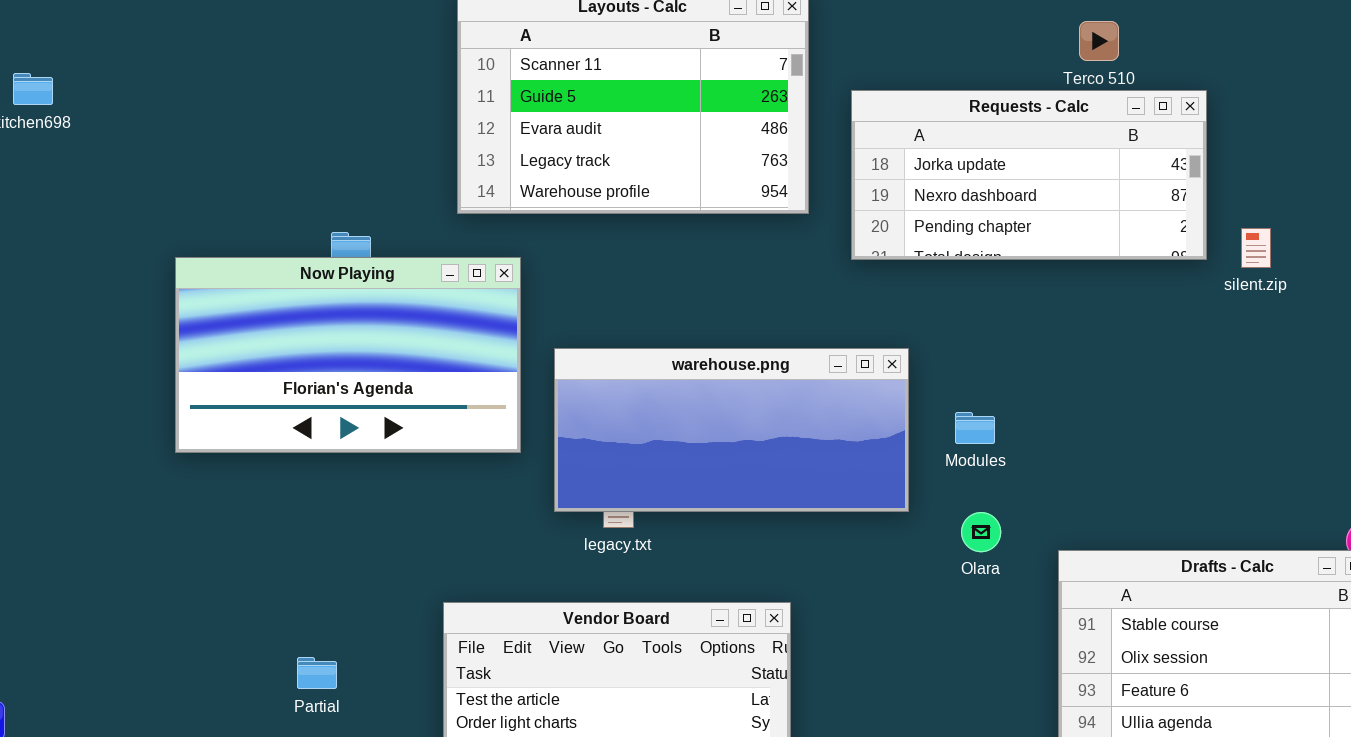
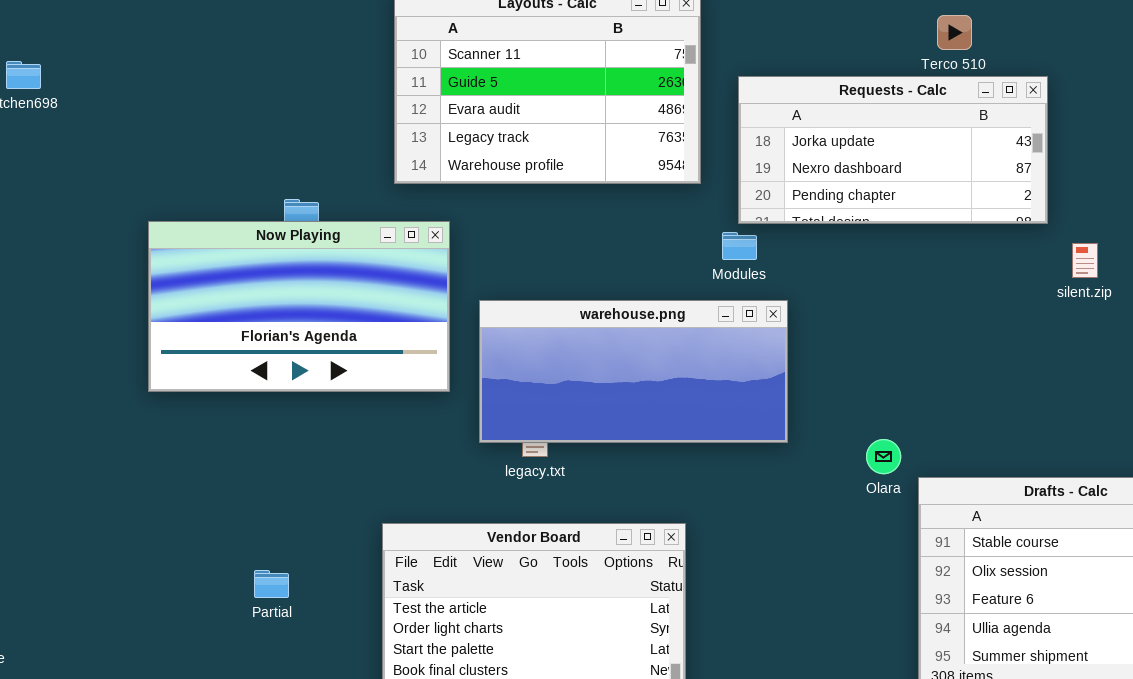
silent.zip: [1241,228,1271,268] -> [1072,243,1098,278], moved
Modules: [955,412,995,444] -> [722,232,757,260], moved
Olara: [961,512,1001,552] -> [866,439,901,474], moved

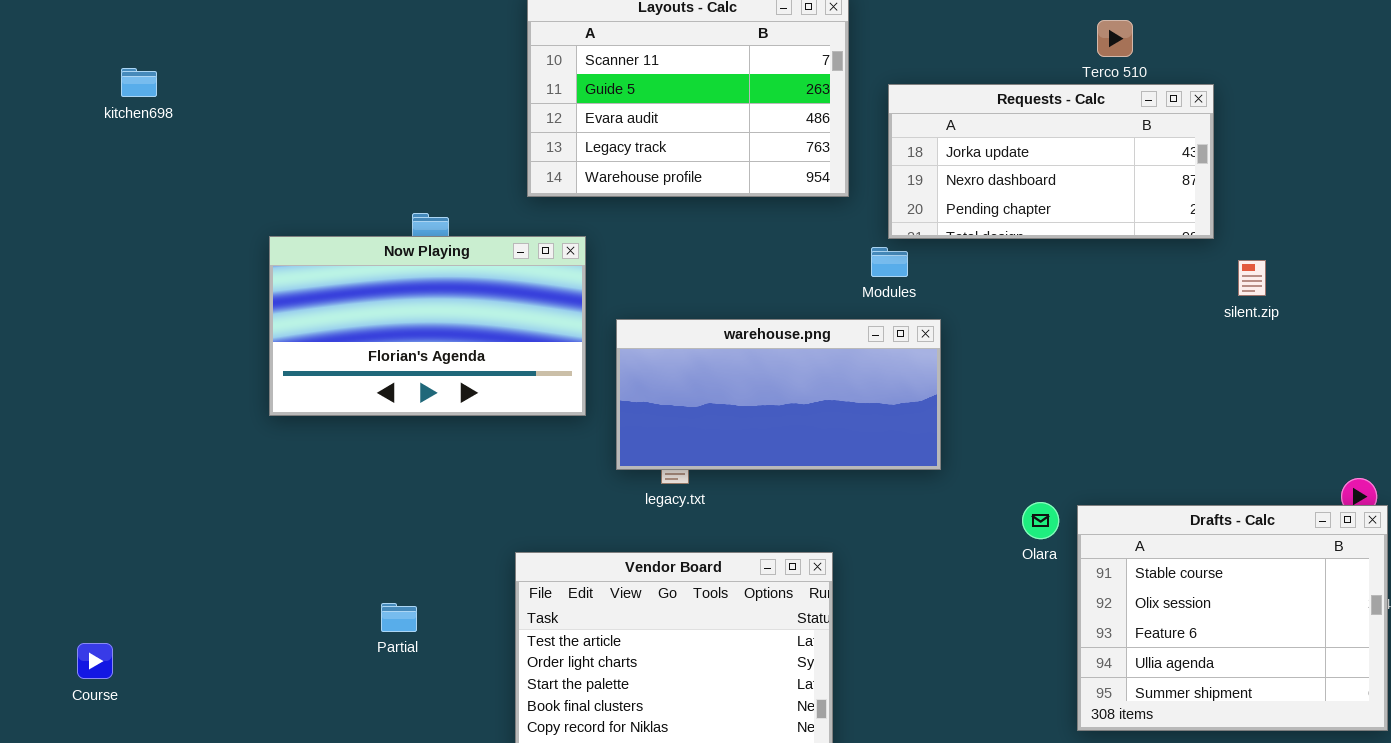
Olara: [866,439,901,474] -> [1022,502,1059,539], moved

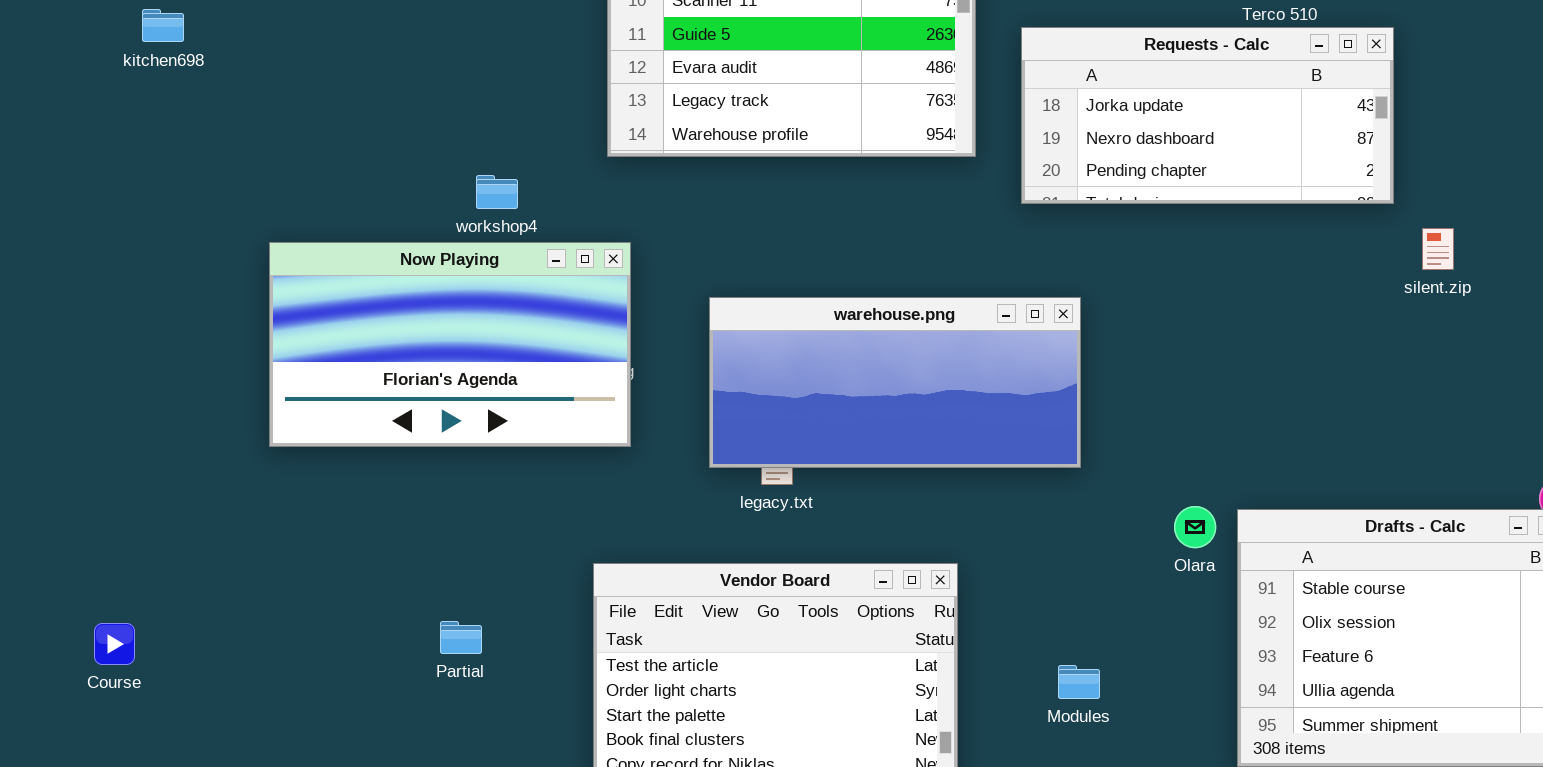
Now Playing: [269,236,586,416] -> [269,242,631,447], moved
Modules: [871,247,908,277] -> [1058,665,1100,699], moved
Course: [77,643,113,679] -> [94,623,135,665], moved

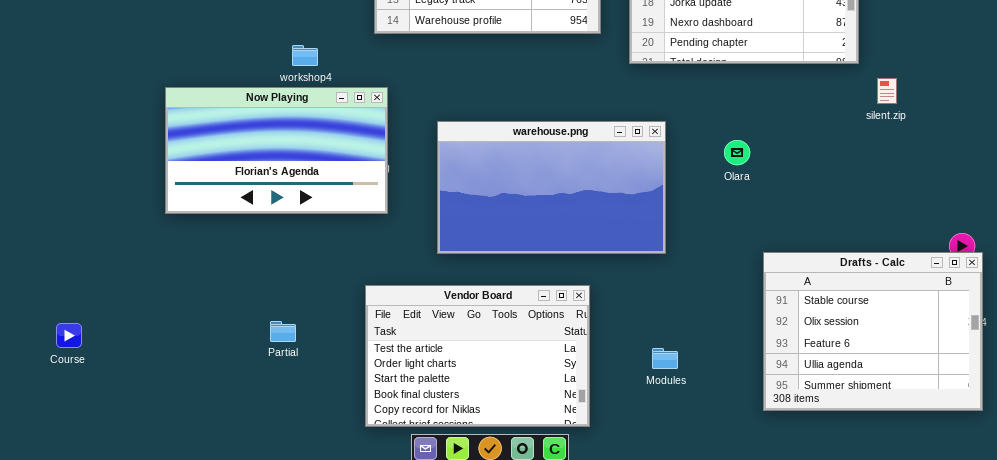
warehouse.png: [709,297,1081,468] -> [437,121,666,254], resized
Olara: [1174,506,1216,548] -> [724,140,750,165], moved

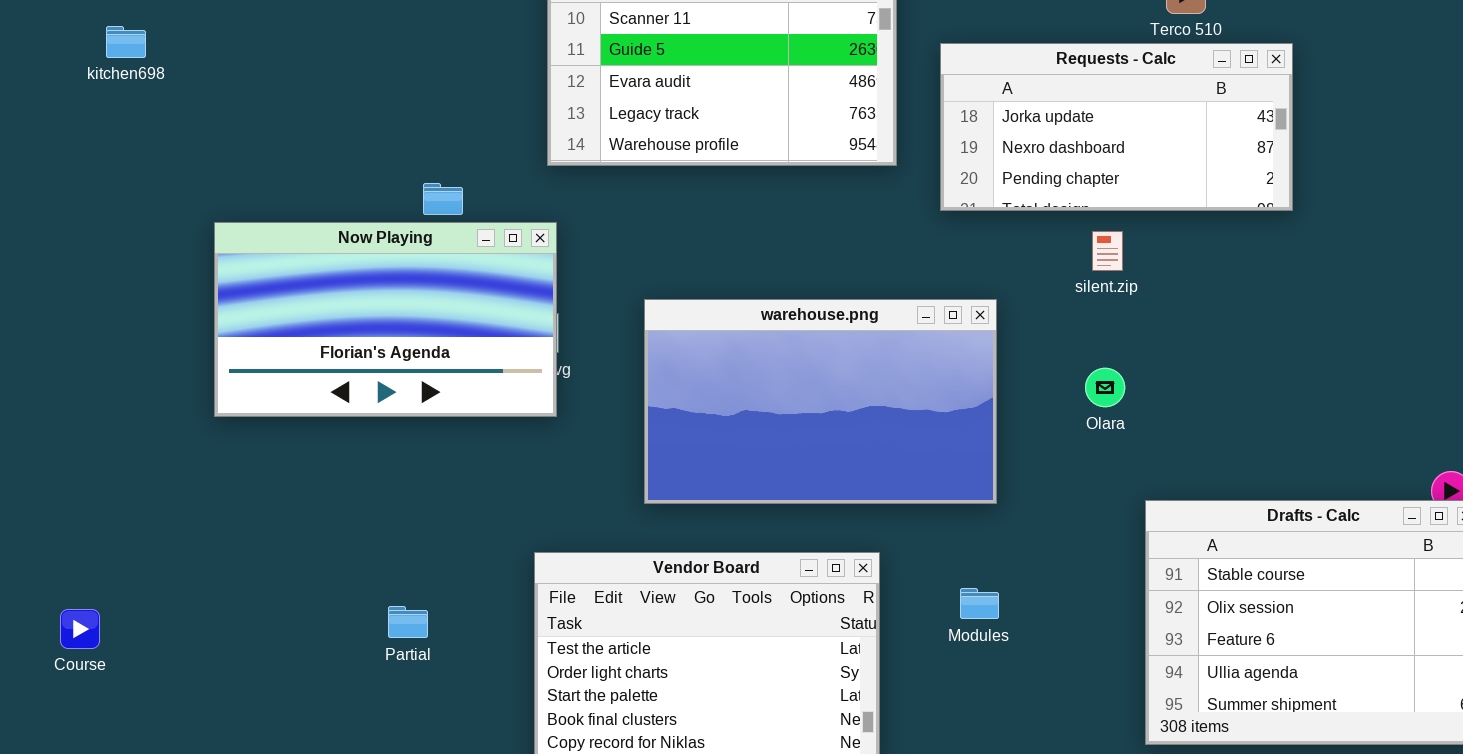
silent.zip: [877,78,897,104] -> [1092,231,1123,271], moved
Now Playing: [165,87,388,214] -> [214,222,557,417], moved
Olara: [724,140,750,165] -> [1085,368,1125,407], moved
Modules: [652,348,678,369] -> [960,588,999,619], moved

